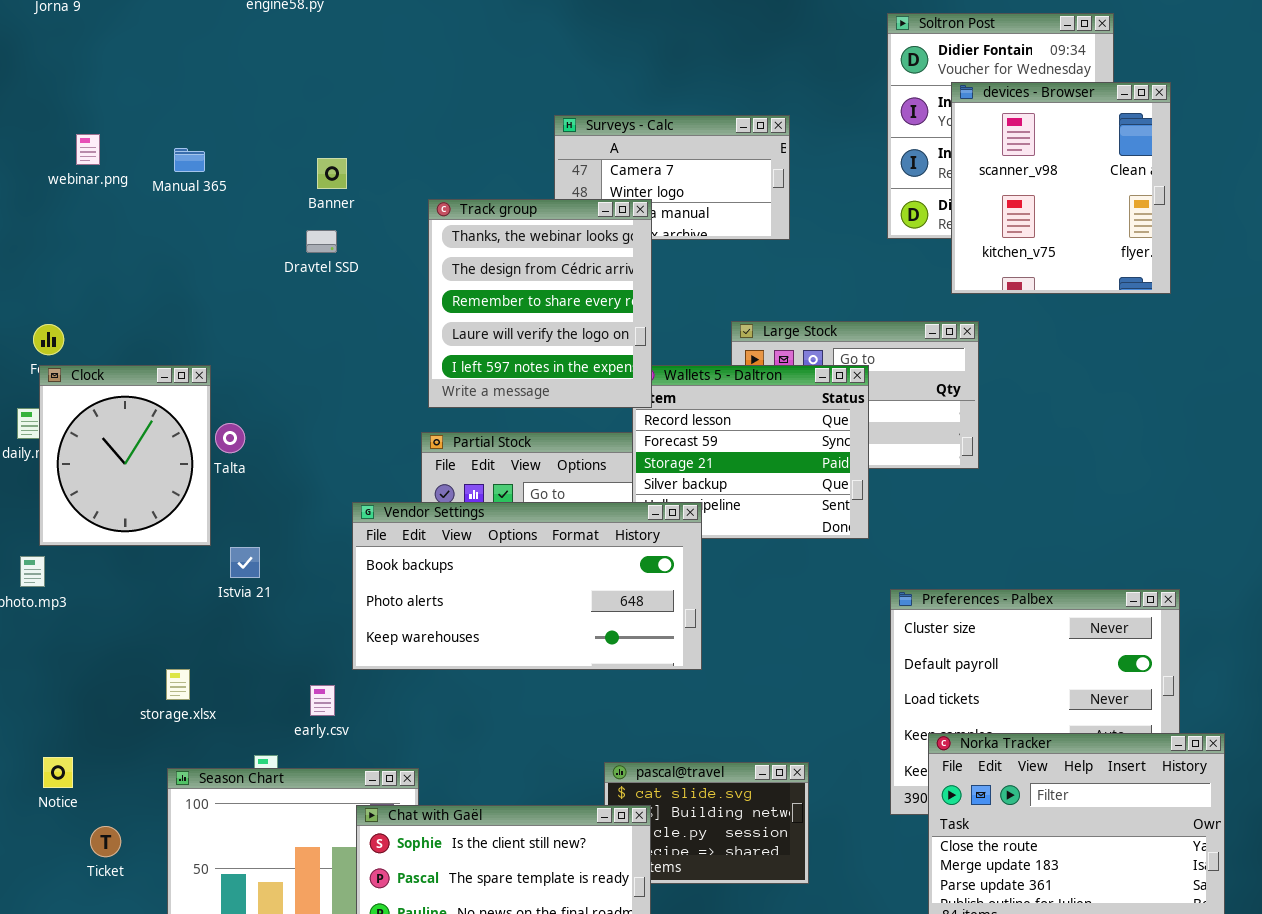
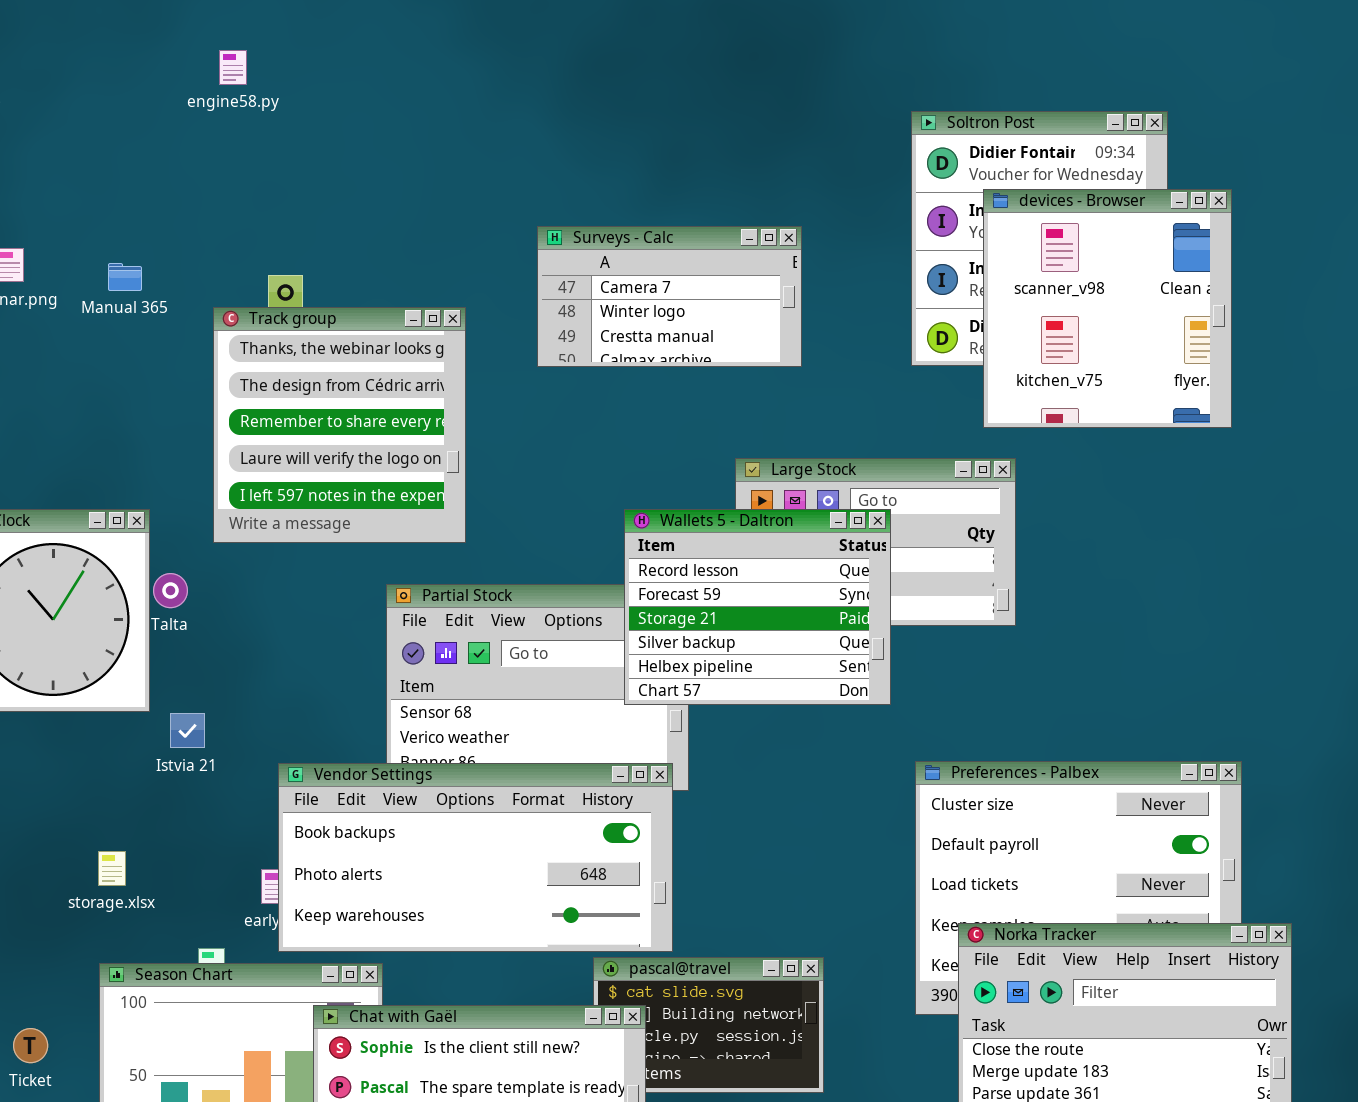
Track group: [428,199,652,408] -> [213,307,466,543], moved
Vendor Settings: [352,502,702,670] -> [278,763,673,952], moved

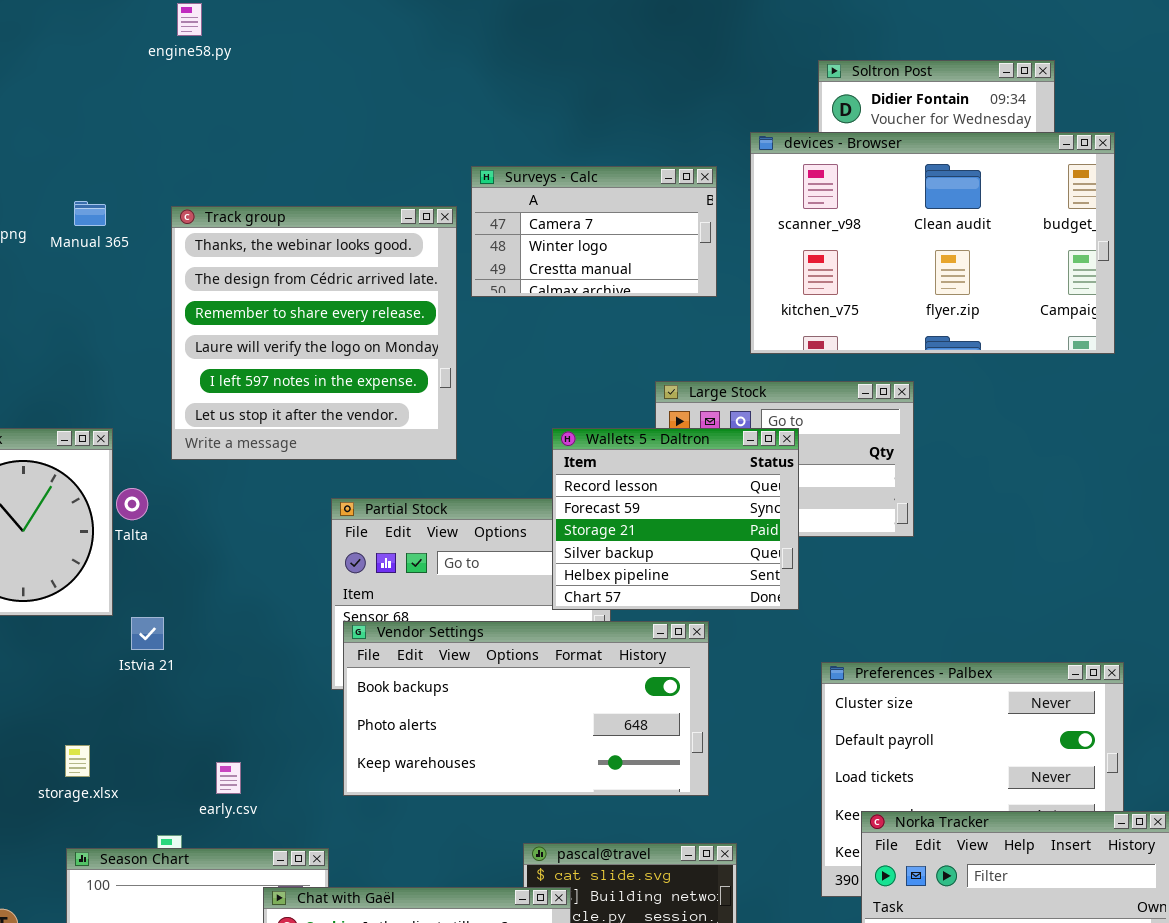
devices - Browser: [983,189,1232,428] -> [750,132,1115,354], resized
Track group: [213,307,466,543] -> [171,206,457,460], resized
Vendor Settings: [278,763,673,952] -> [343,621,709,796], moved

